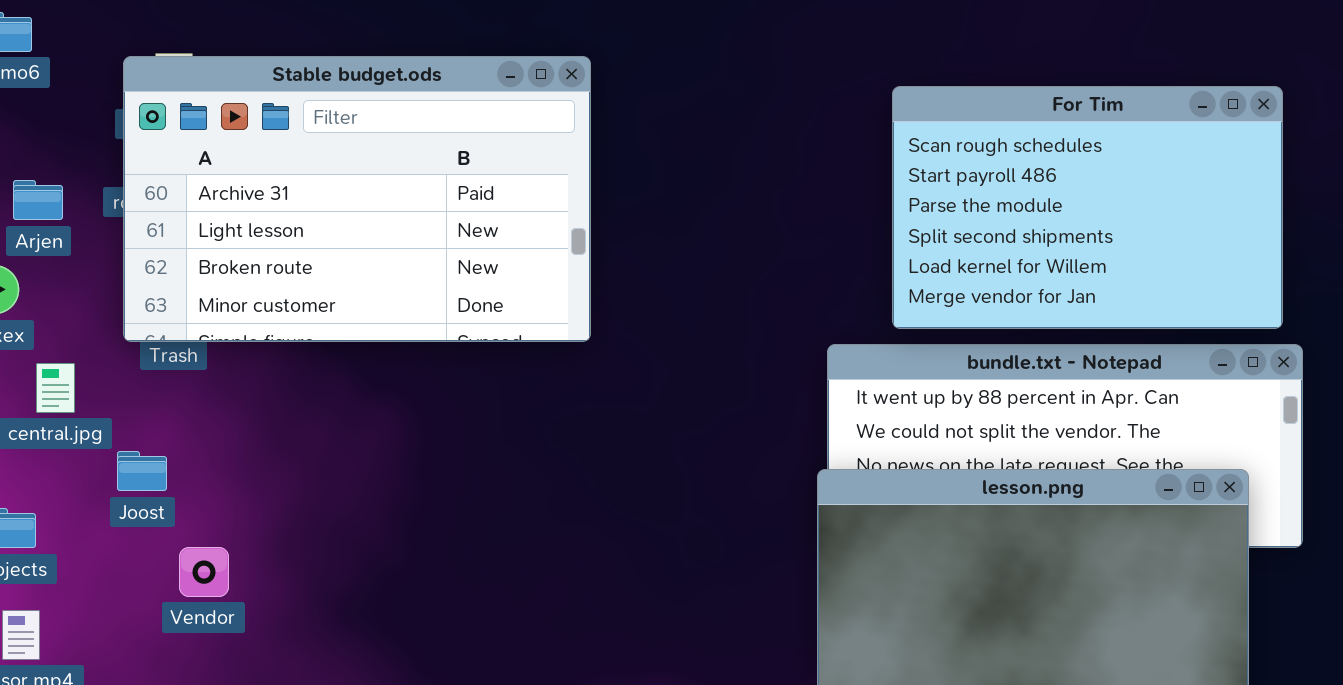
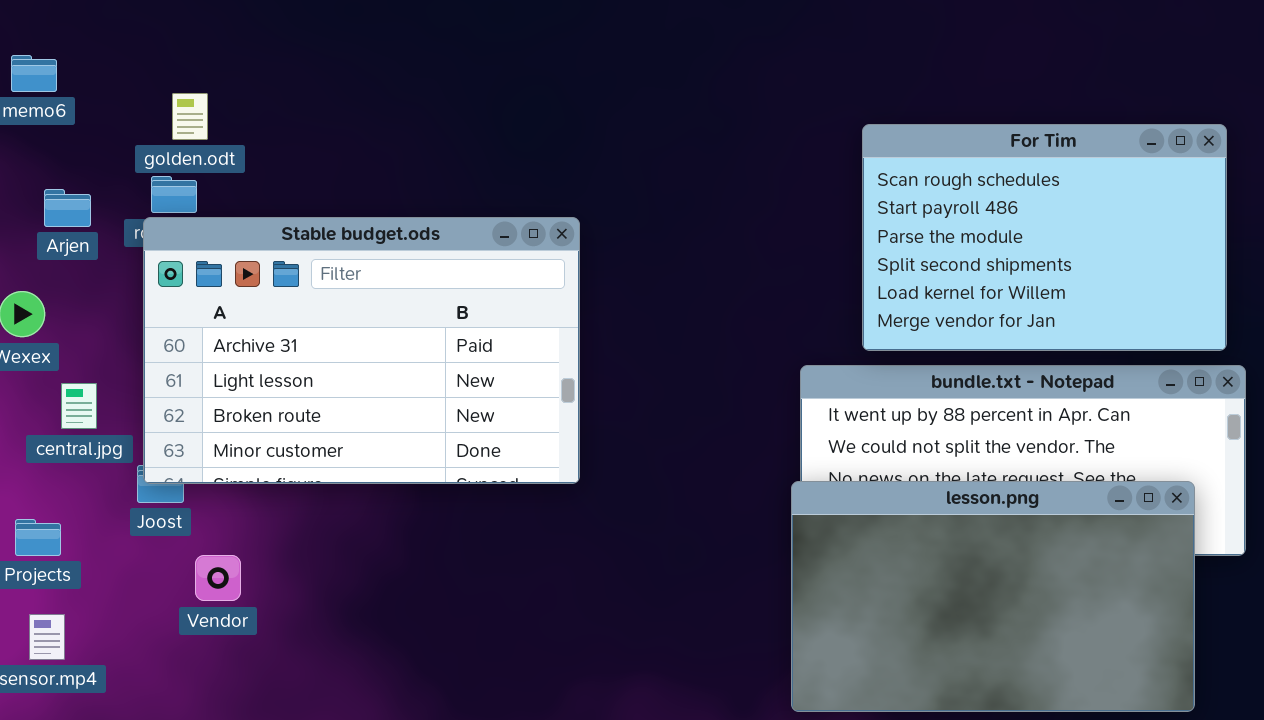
Stable budget.ods: [123,56,591,342] -> [143,217,580,484], moved
Arjen: [13,180,63,220] -> [44,189,91,227], moved

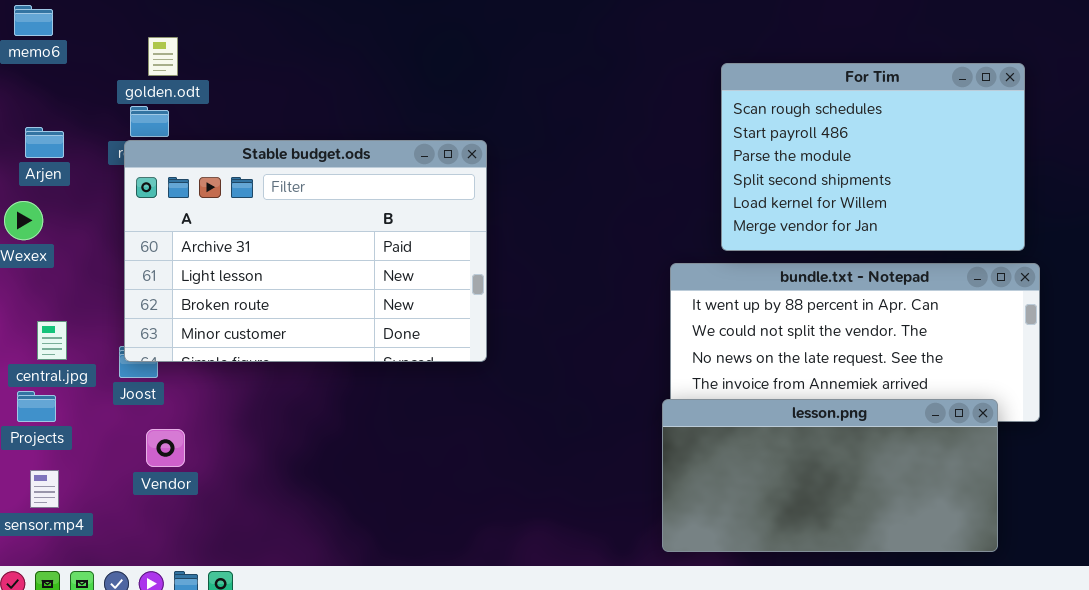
Arjen: [44,189,91,227] -> [25,127,64,158], moved
central.jpg: [61,383,97,429] -> [37,321,67,360], moved
lesson.png: [791,481,1195,712] -> [662,399,998,552], resized
Vendor: [195,555,241,601] -> [146,429,185,467], moved

